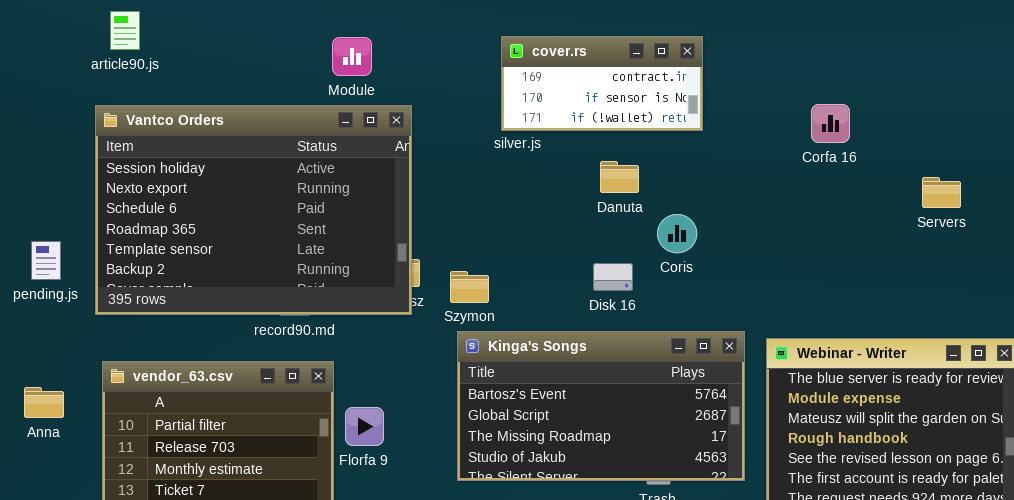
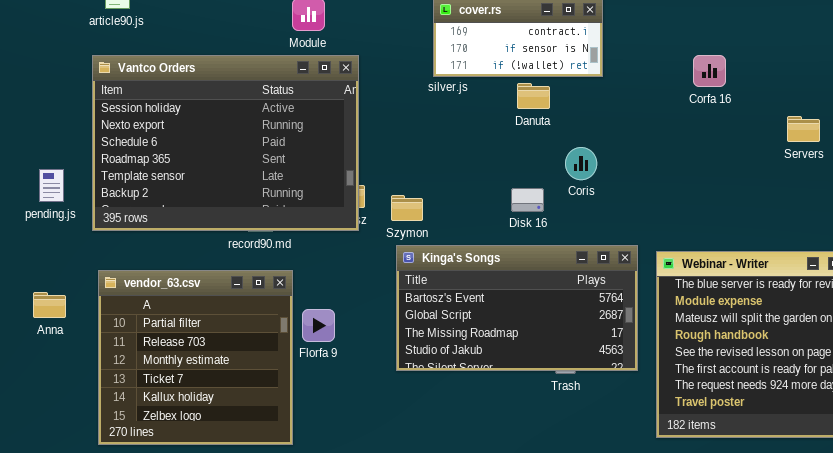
Danuta: [600,161,639,193] -> [517,83,550,109], moved

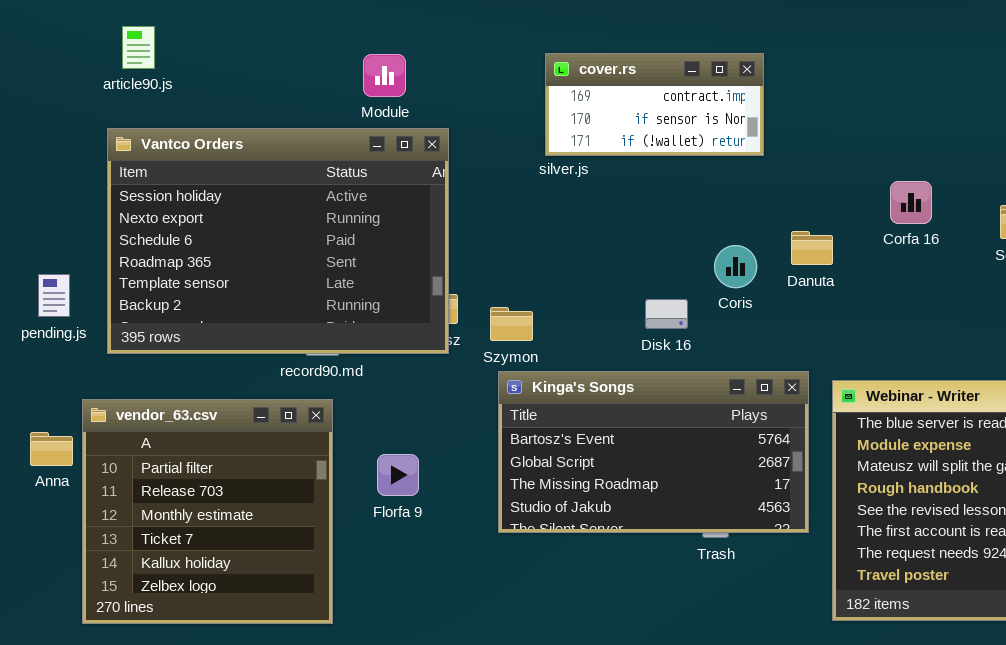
Corfa 16: [693,55,726,87] -> [890,181,932,224], moved
Danuta: [517,83,550,109] -> [791,231,833,265], moved
vendor_63.csv: [98,270,293,445] -> [82,399,333,624], moved

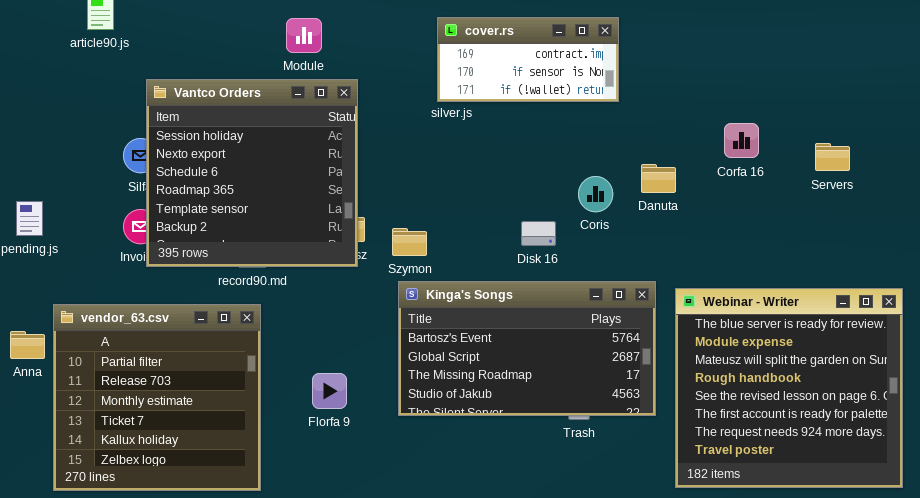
Vantco Orders: [107,128,449,354] -> [146,79,358,267], resized
Florfa 9: [377,454,419,496] -> [312,373,347,409], moved

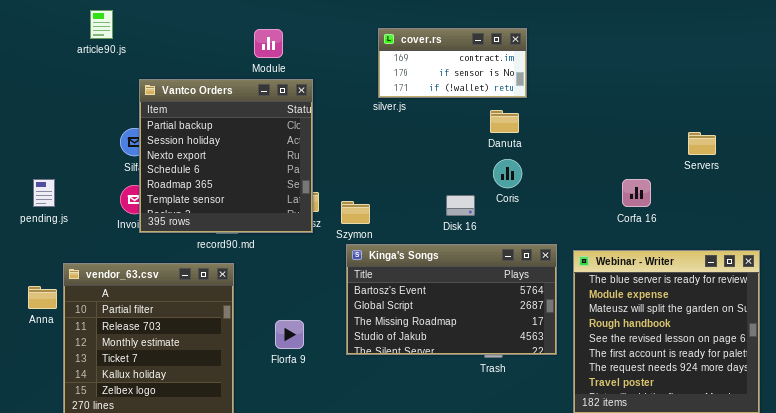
Vantco Orders: [146,79,358,267] -> [139,79,313,233], scrolled up 1 row
Corfa 16: [724,123,759,158] -> [622,179,651,207], moved
Danuta: [641,164,676,193] -> [490,110,519,133], moved

